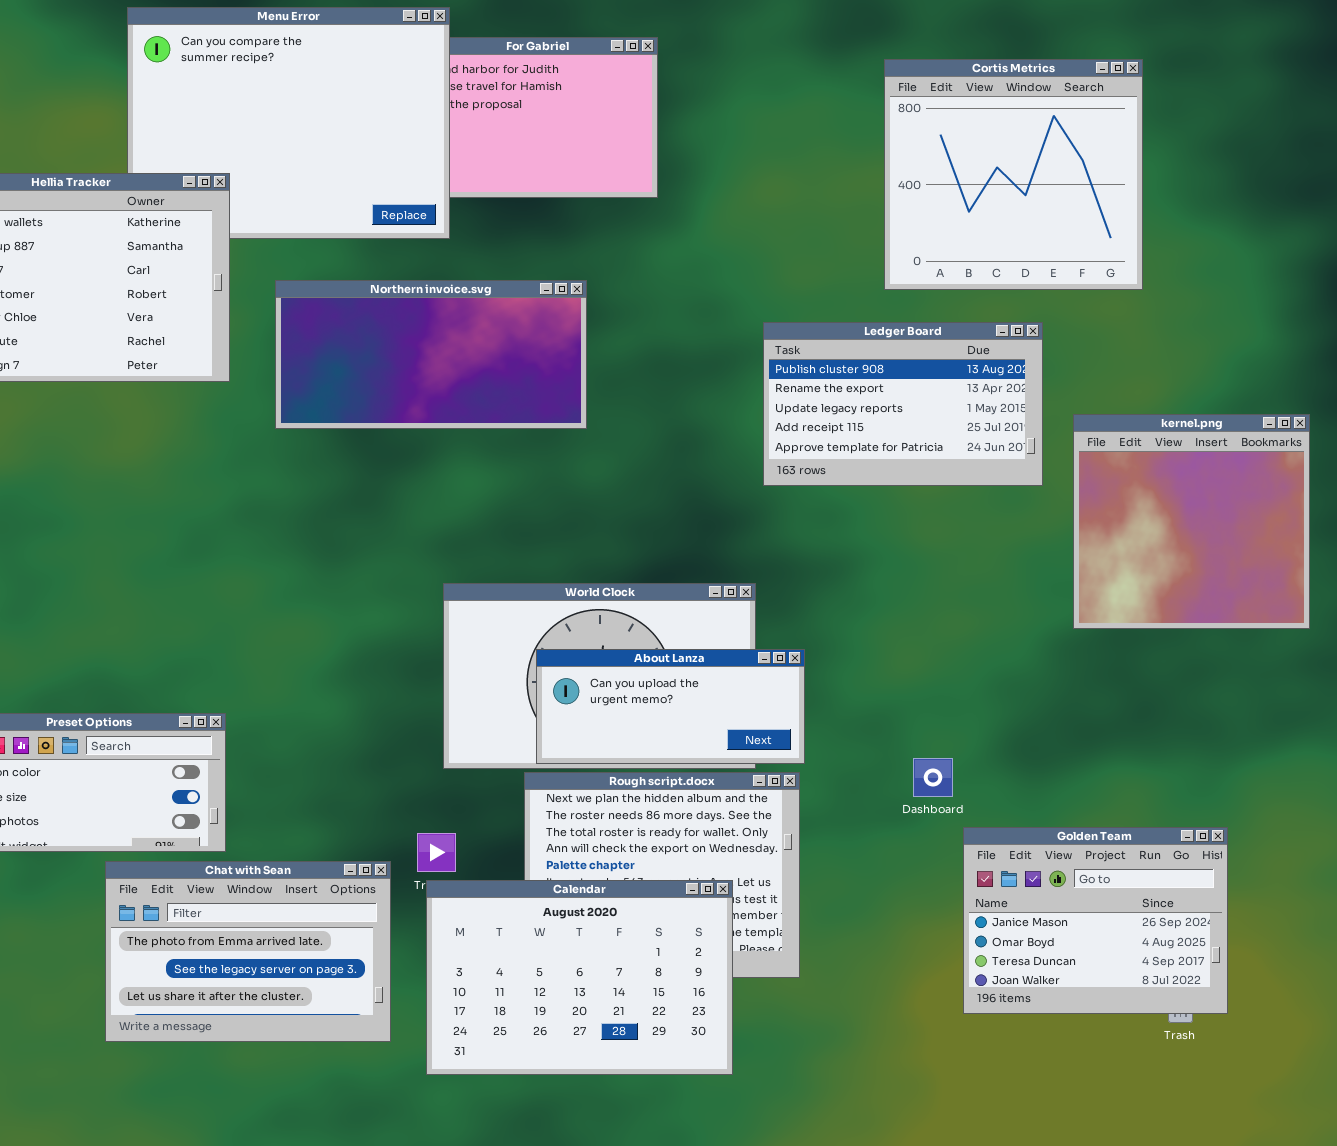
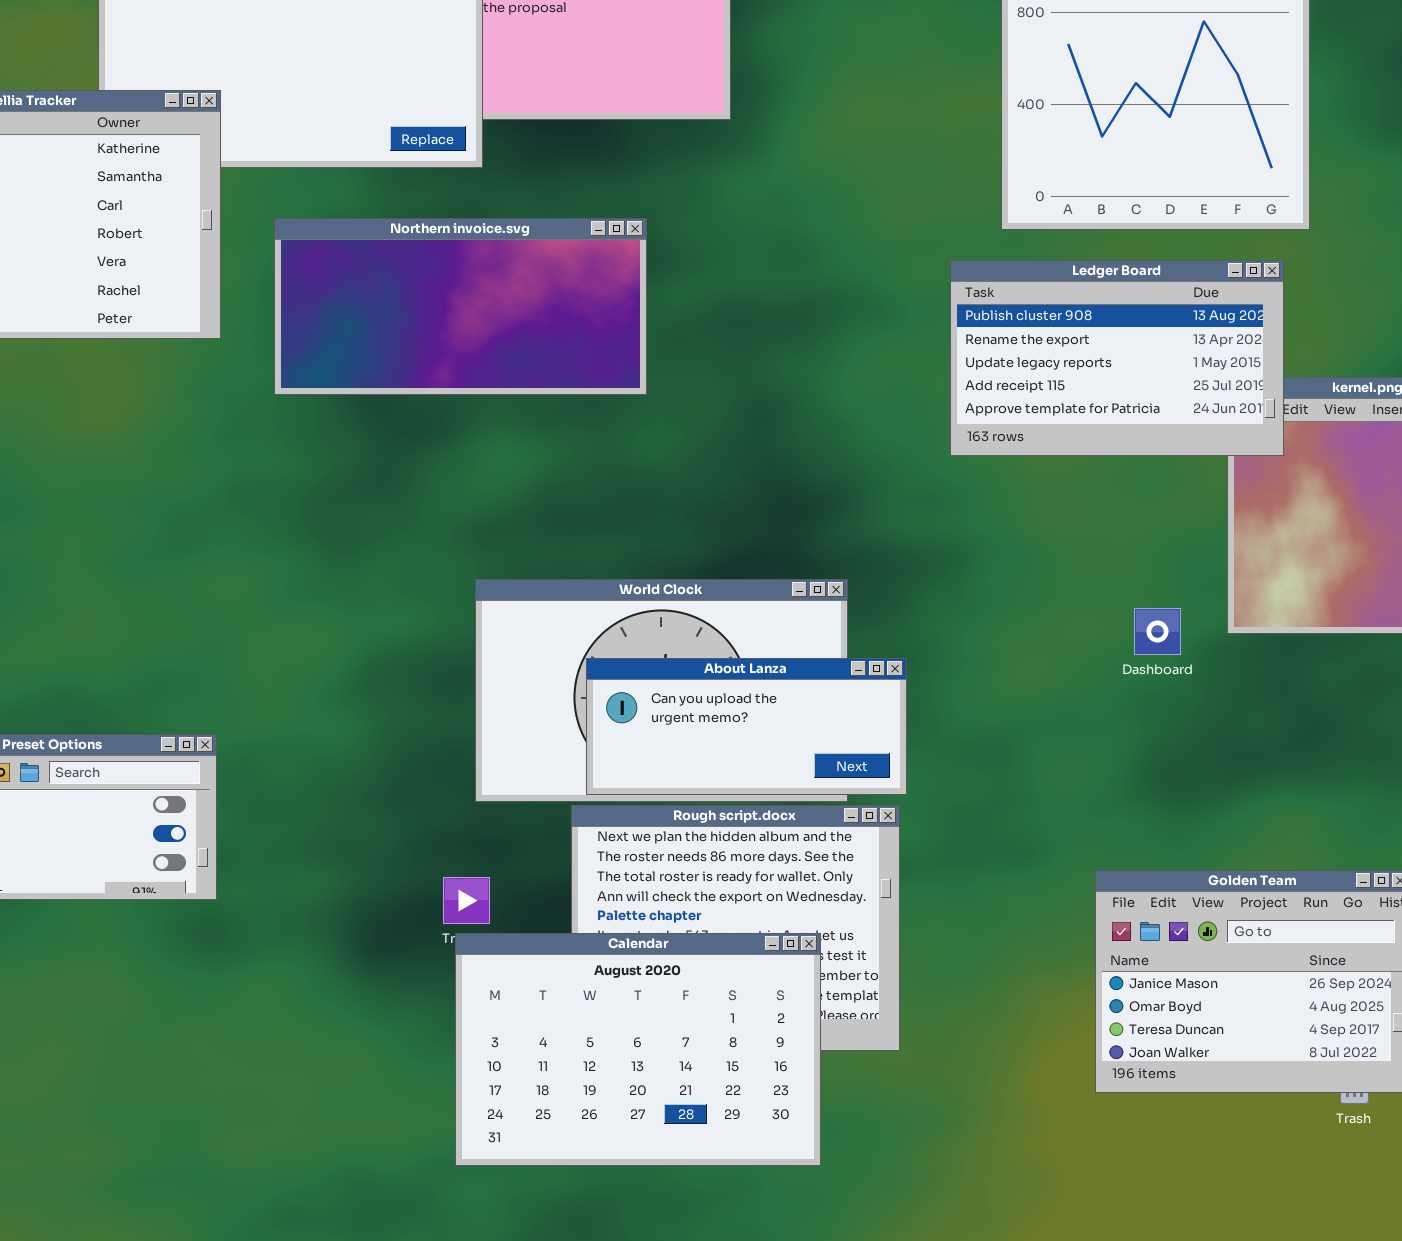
Ledger Board: [763,322,1043,486] -> [950,260,1284,456], moved
Dashboard: [913,758,953,797] -> [1134,608,1181,655], moved
Chat with Sean: [105,861,391,1042] -> none, closed

